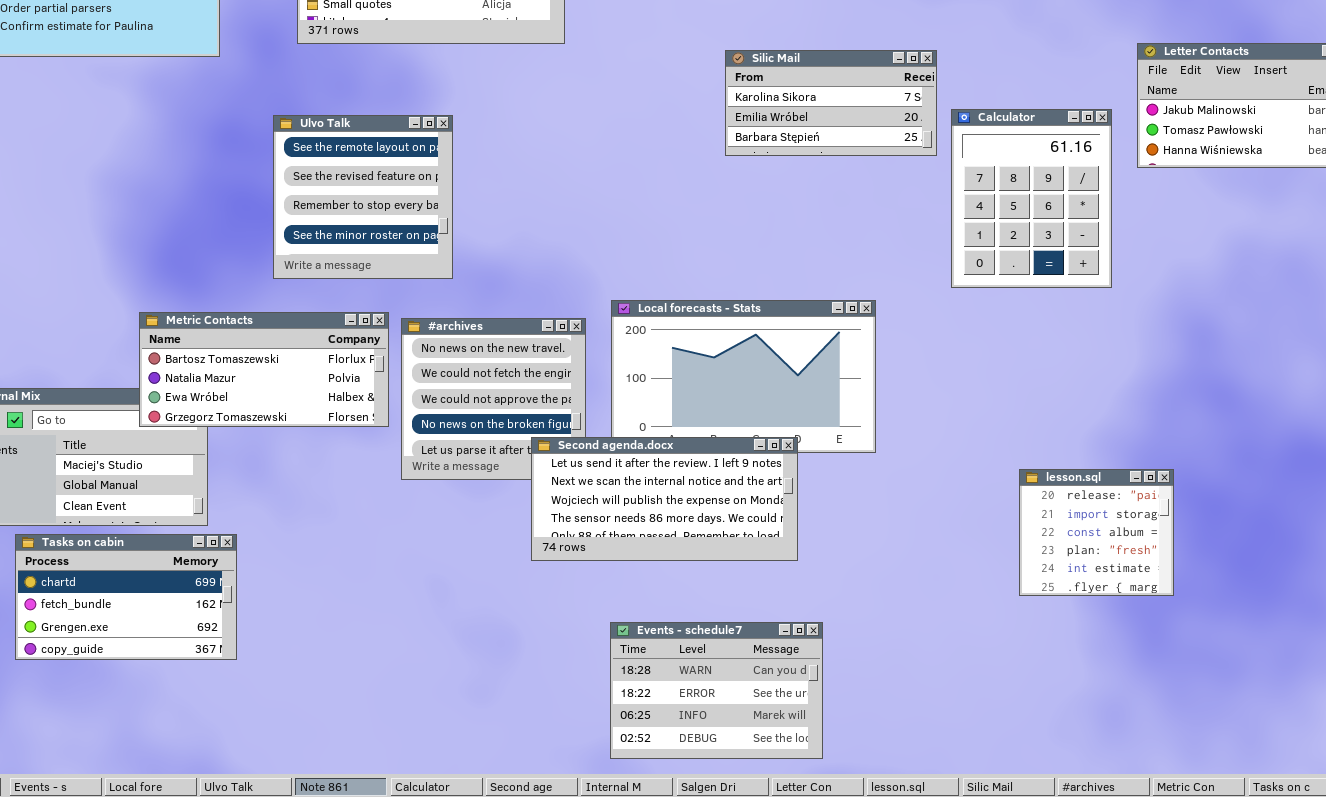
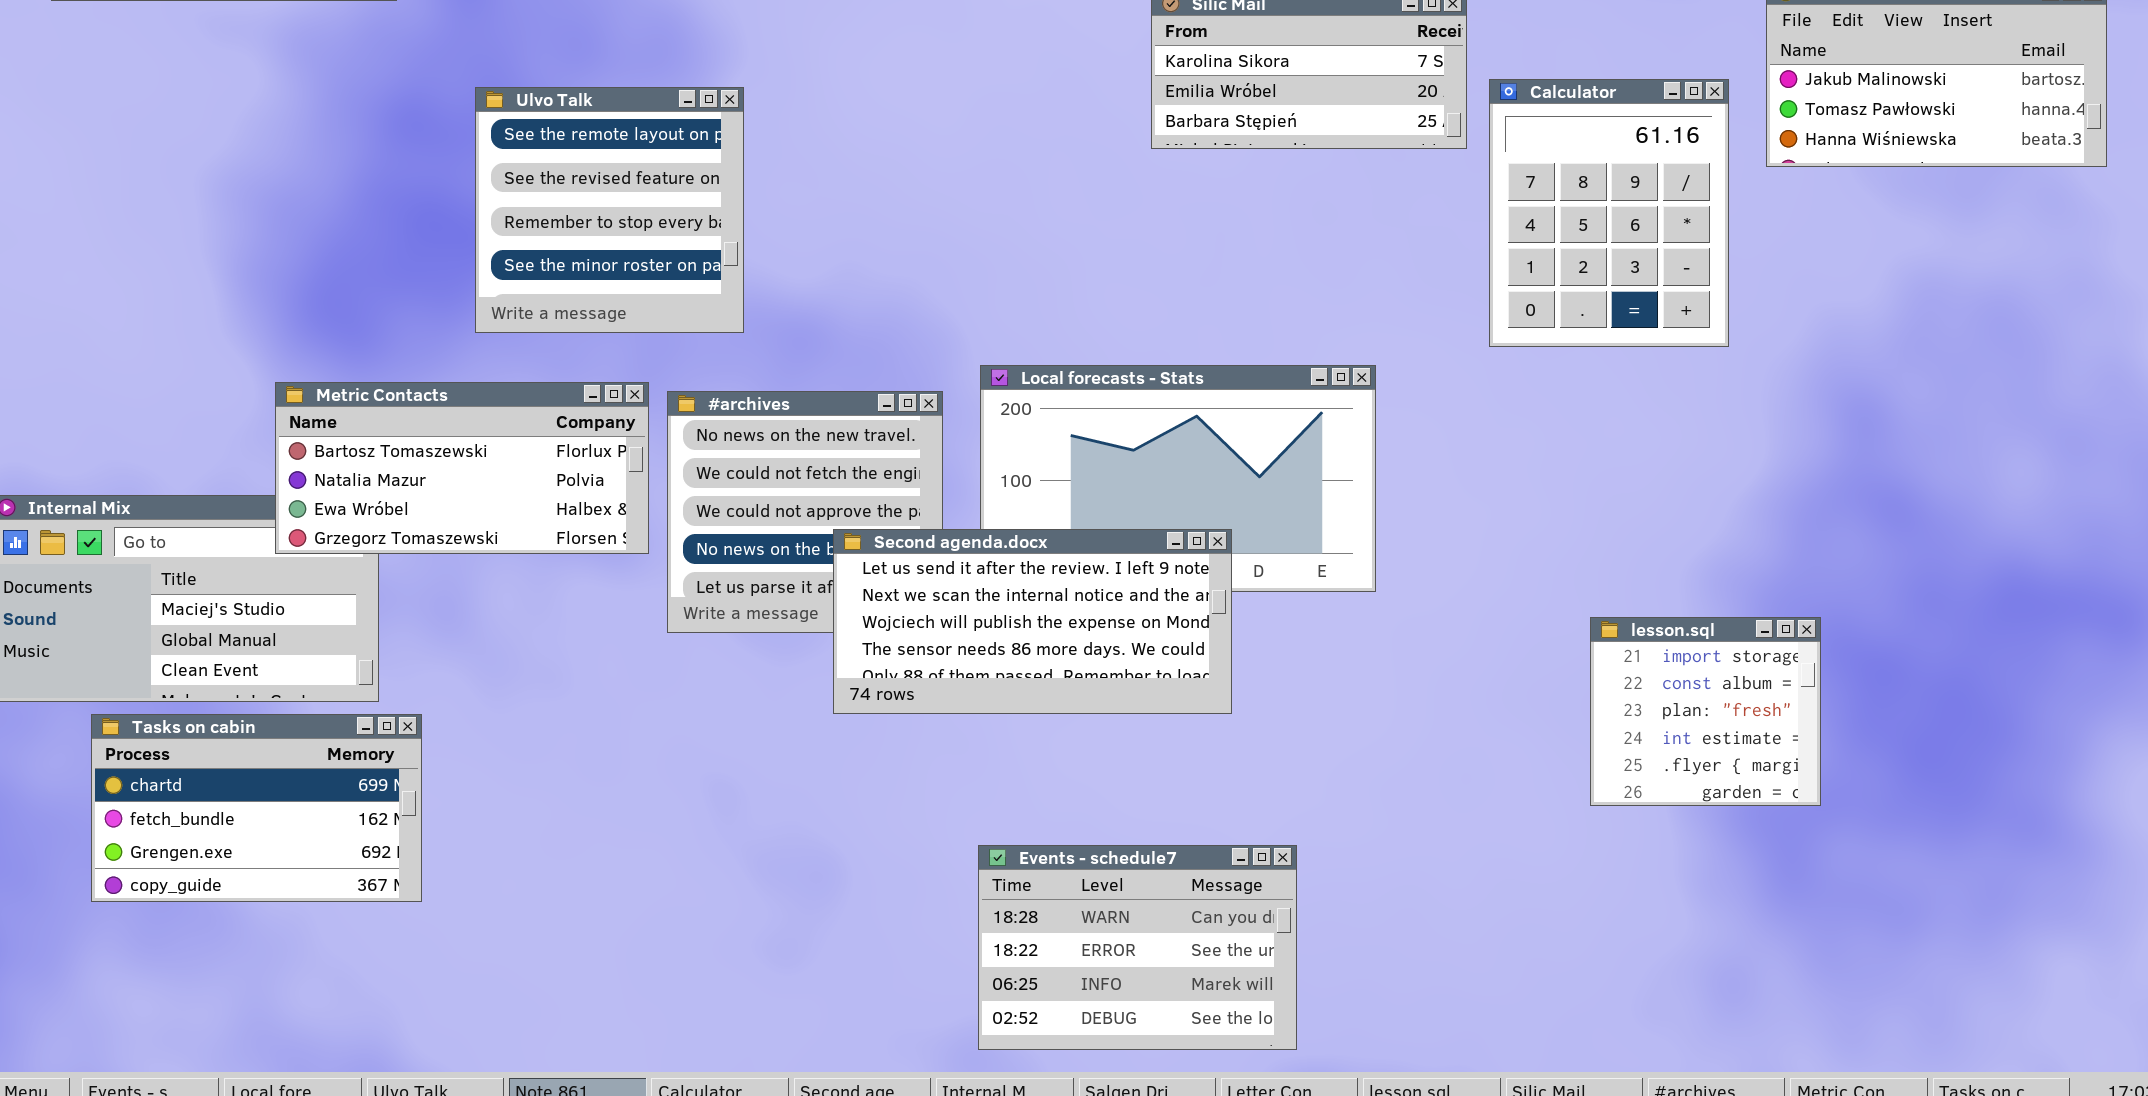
Second agenda.docx: [531,437,798,561] -> [833,529,1232,714], moved
lesson.sql: [1019,469,1174,596] -> [1590,617,1821,806], scrolled down 1 row

